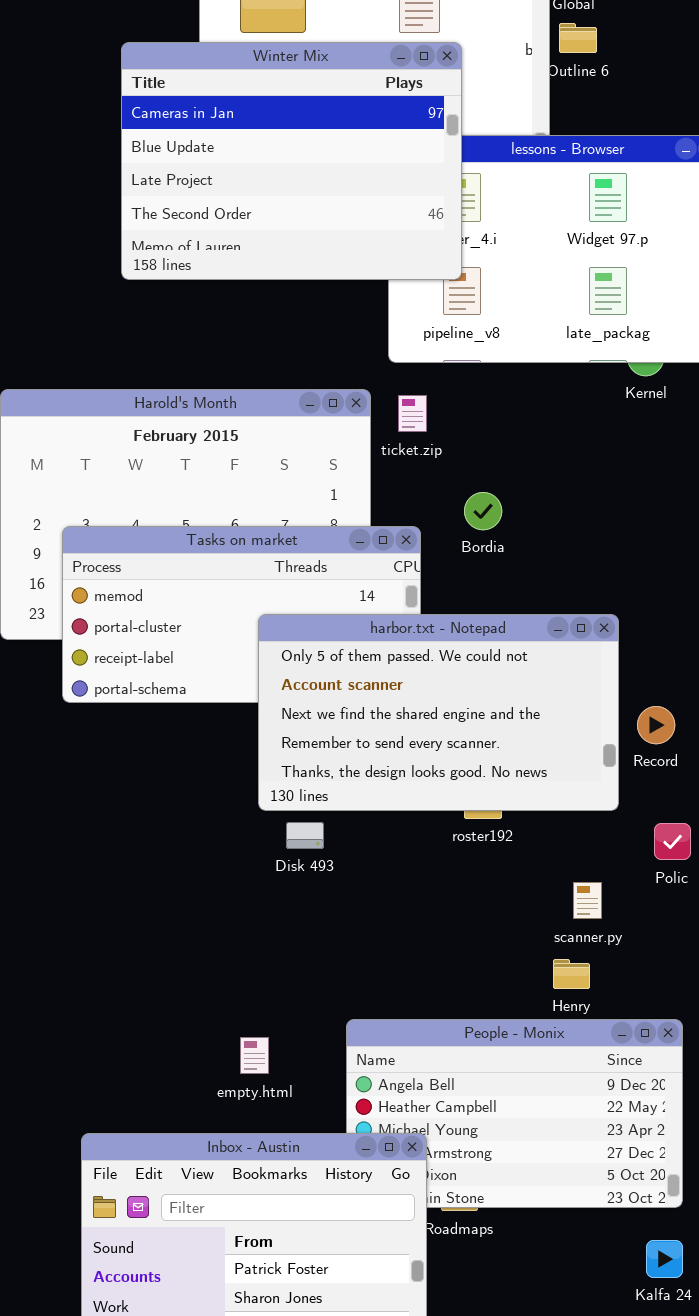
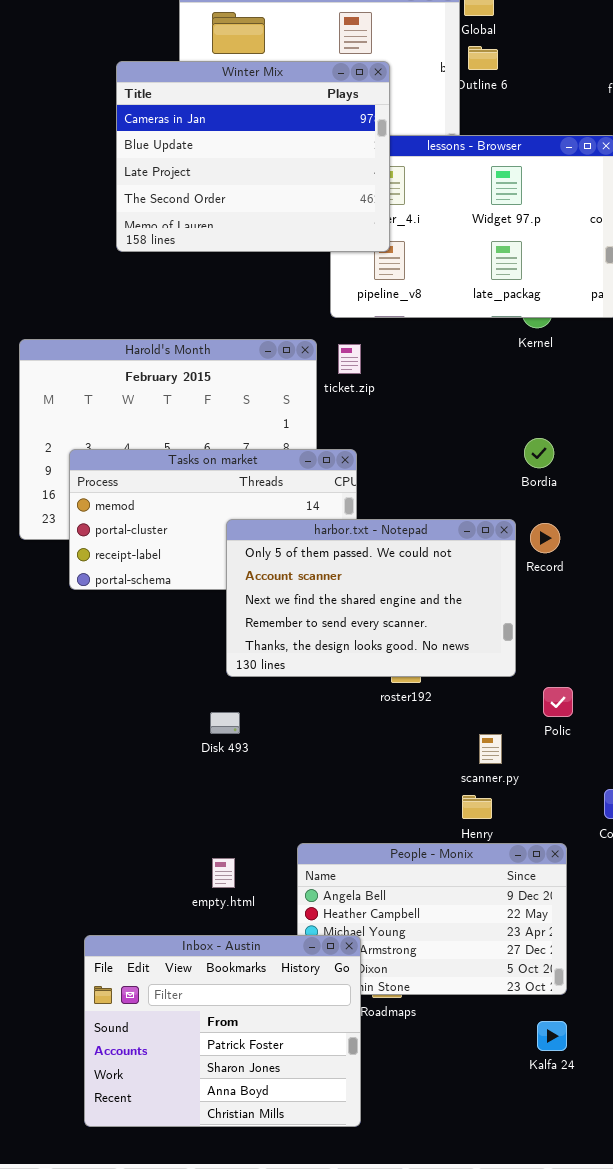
Bordia: [464,492,502,530] -> [524,438,554,468], moved
Record: [637,706,675,744] -> [530,523,560,553], moved
Disk 493: [286,822,324,849] -> [210,712,240,734], moved

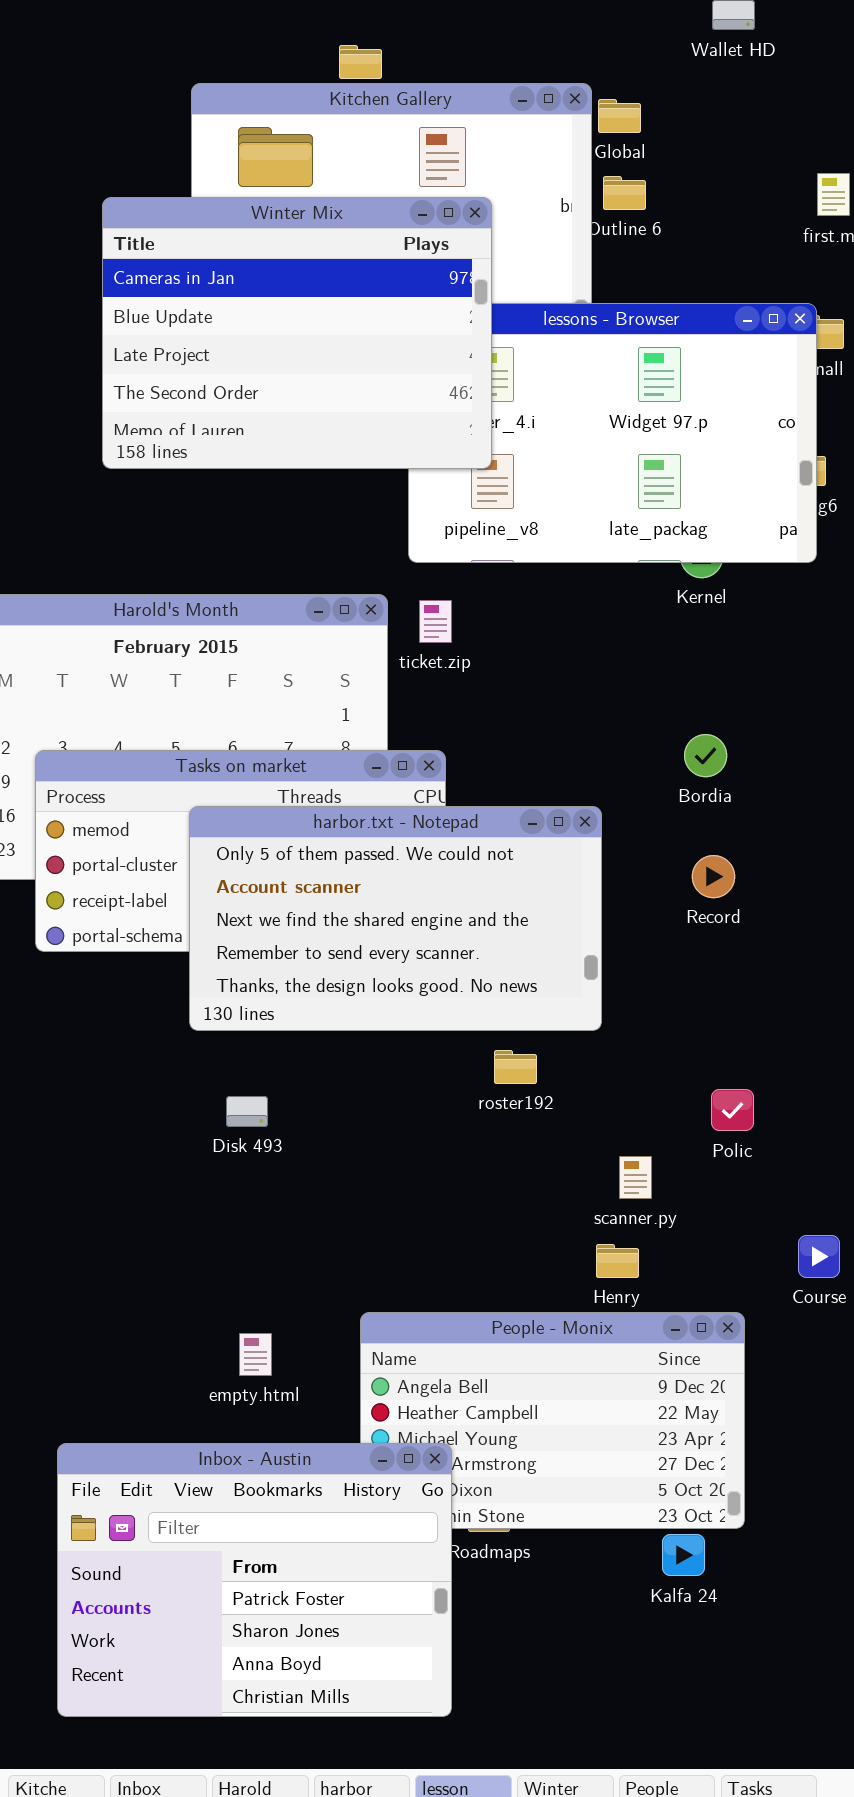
harbor.txt - Notepad: [226,519,516,677] -> [189,806,602,1031], moved
Disk 493: [210,712,240,734] -> [226,1096,268,1127], moved
Kalfa 24: [537,1021,567,1051] -> [662,1534,705,1576], moved

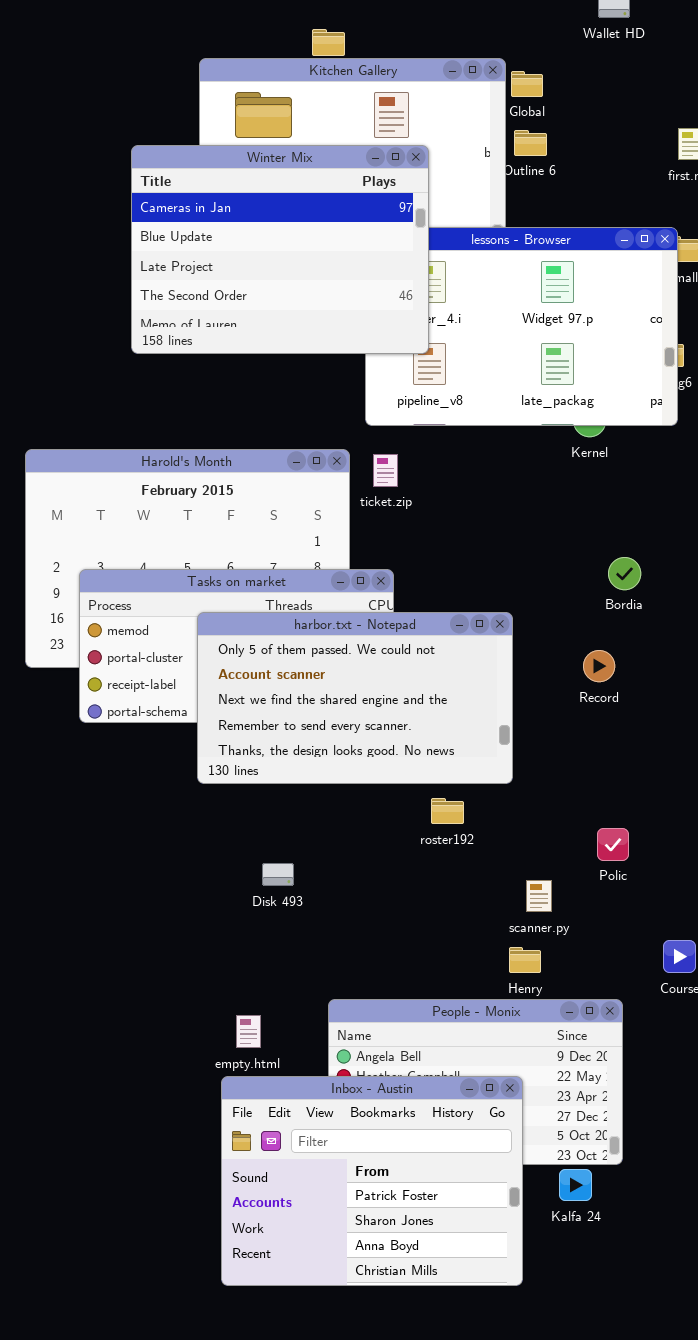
Bordia: [684,734,727,777] -> [608,557,641,590], moved
Disk 493: [226,1096,268,1127] -> [262,863,294,886], moved
Inbox - Austin: [57,1443,452,1717] -> [221,1076,523,1286], moved

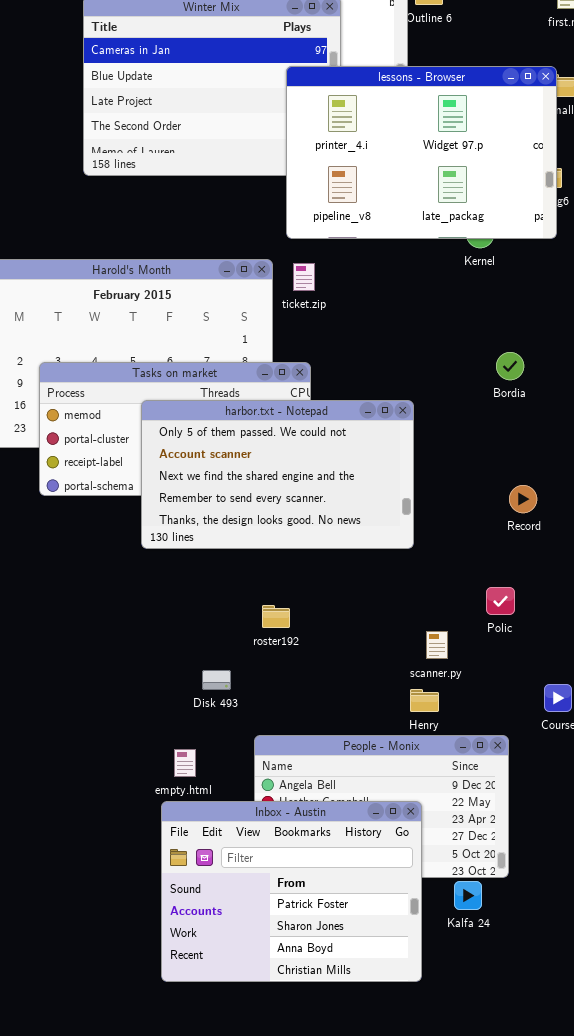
lessons - Browser: [365,227,678,426] -> [286,66,557,239], raised
Record: [583,650,615,682] -> [509,485,537,513], moved
roster192: [431,798,464,824] -> [262,605,290,628], moved
Disk 493: [262,863,294,886] -> [202,670,231,690], moved

